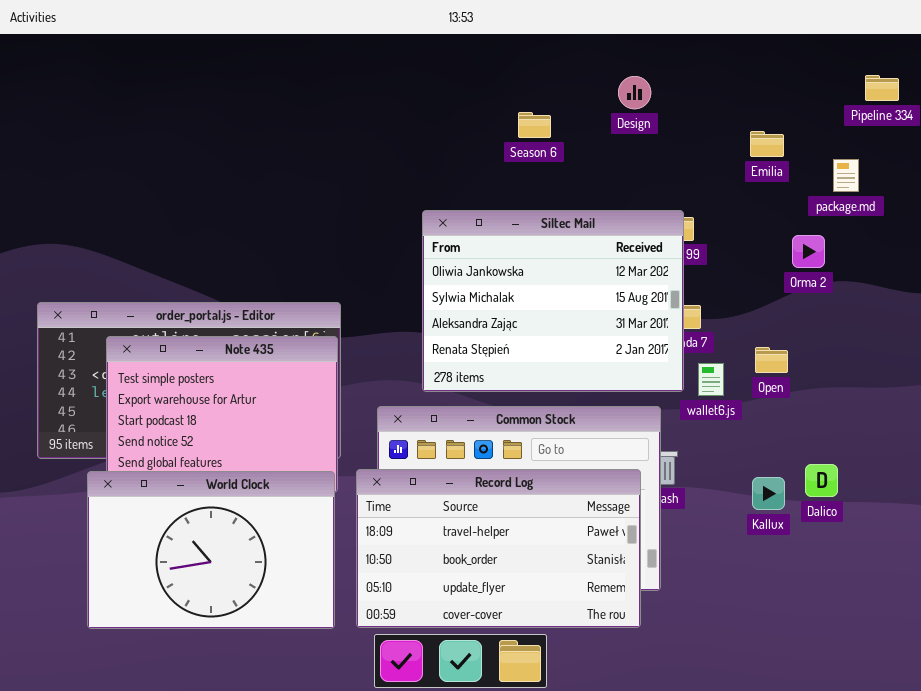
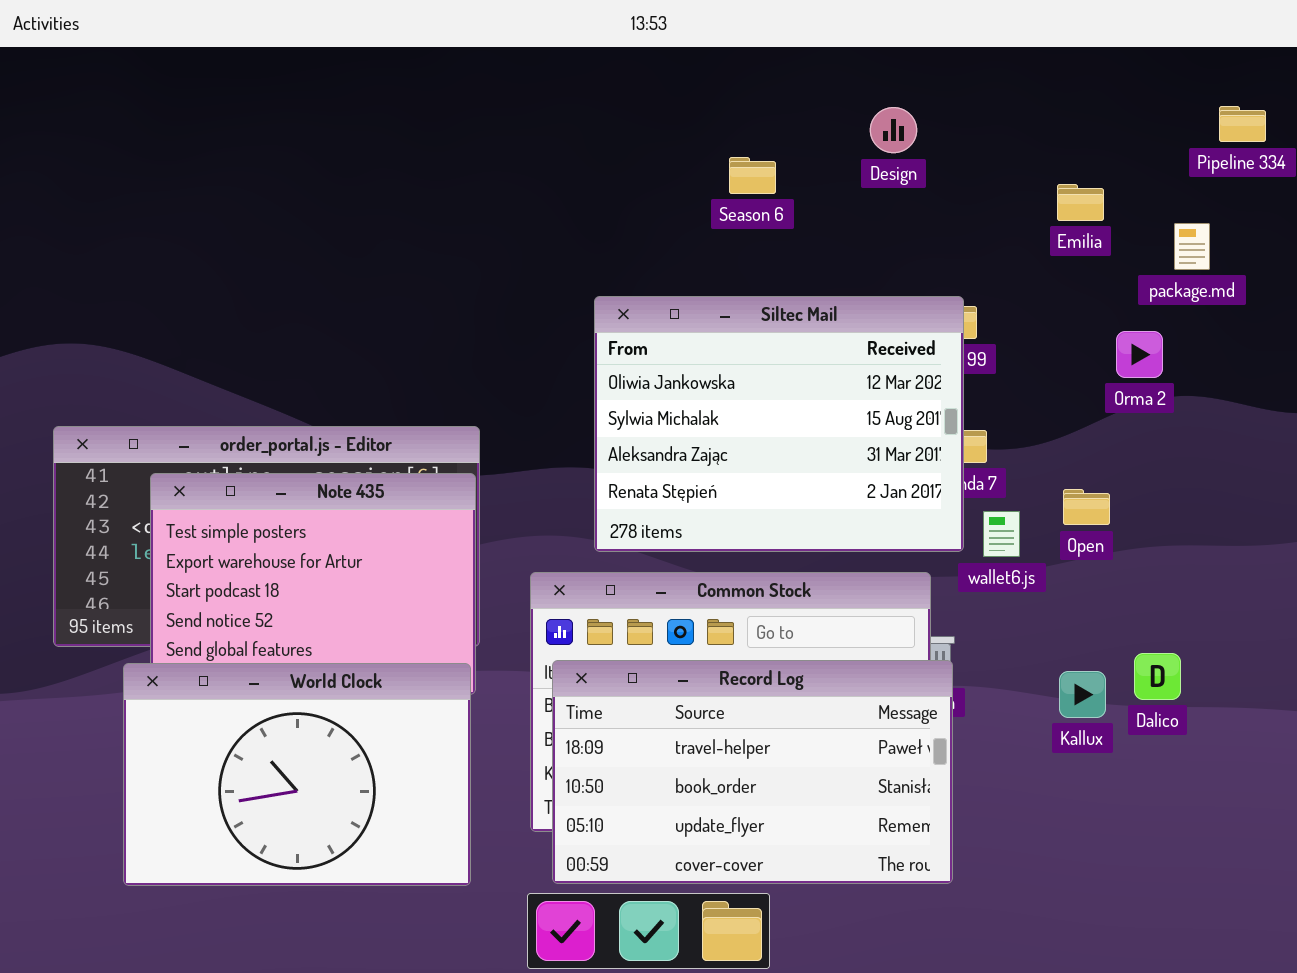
Record Log: [356,469,641,628] -> [552,660,953,884], moved

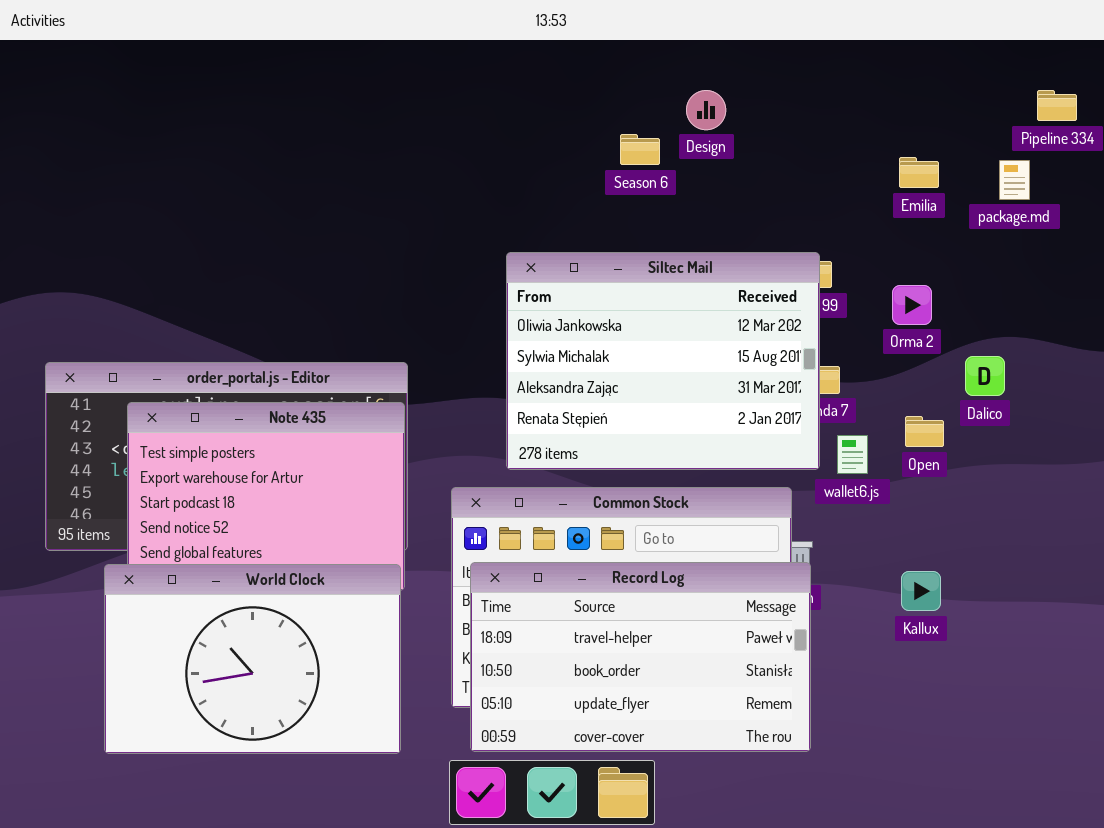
Design: [870,107,917,153] -> [686,90,726,130], moved
package.md: [1174,223,1210,270] -> [999,160,1030,200], moved
Orma 2: [1116,331,1163,378] -> [892,285,932,325], moved
Dalico: [1134,653,1181,700] -> [965,356,1005,396], moved

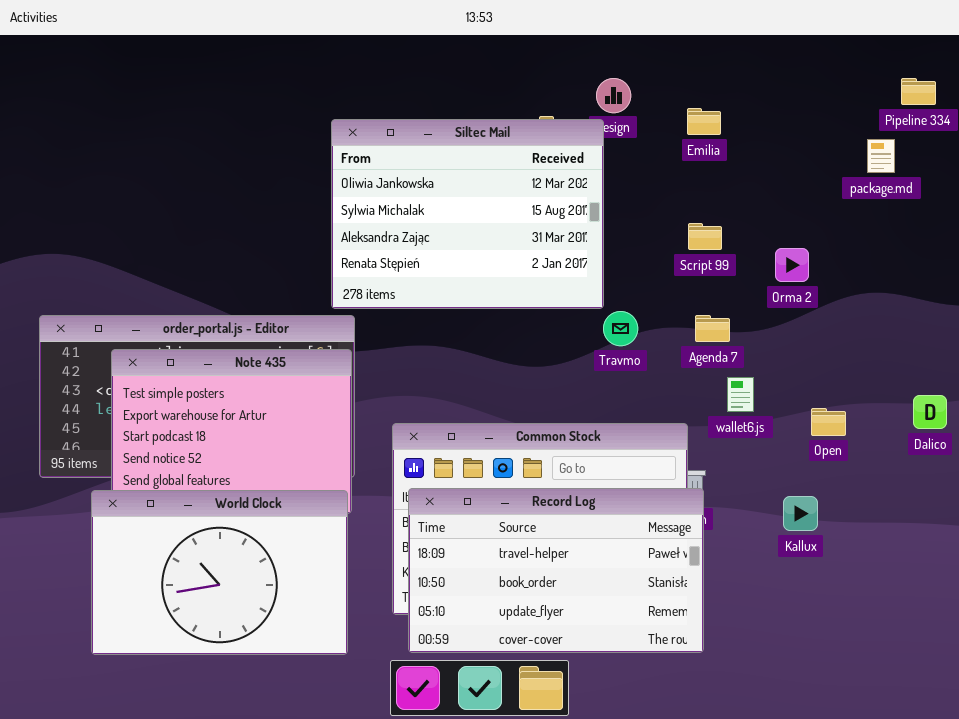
Emilia: [899,157,939,188] -> [687,108,721,135], moved
Siltec Mail: [506,252,820,470] -> [331,119,604,309], moved
Dalico: [965,356,1005,396] -> [913,395,947,429], moved
Open: [905,416,944,447] -> [811,408,846,436], moved

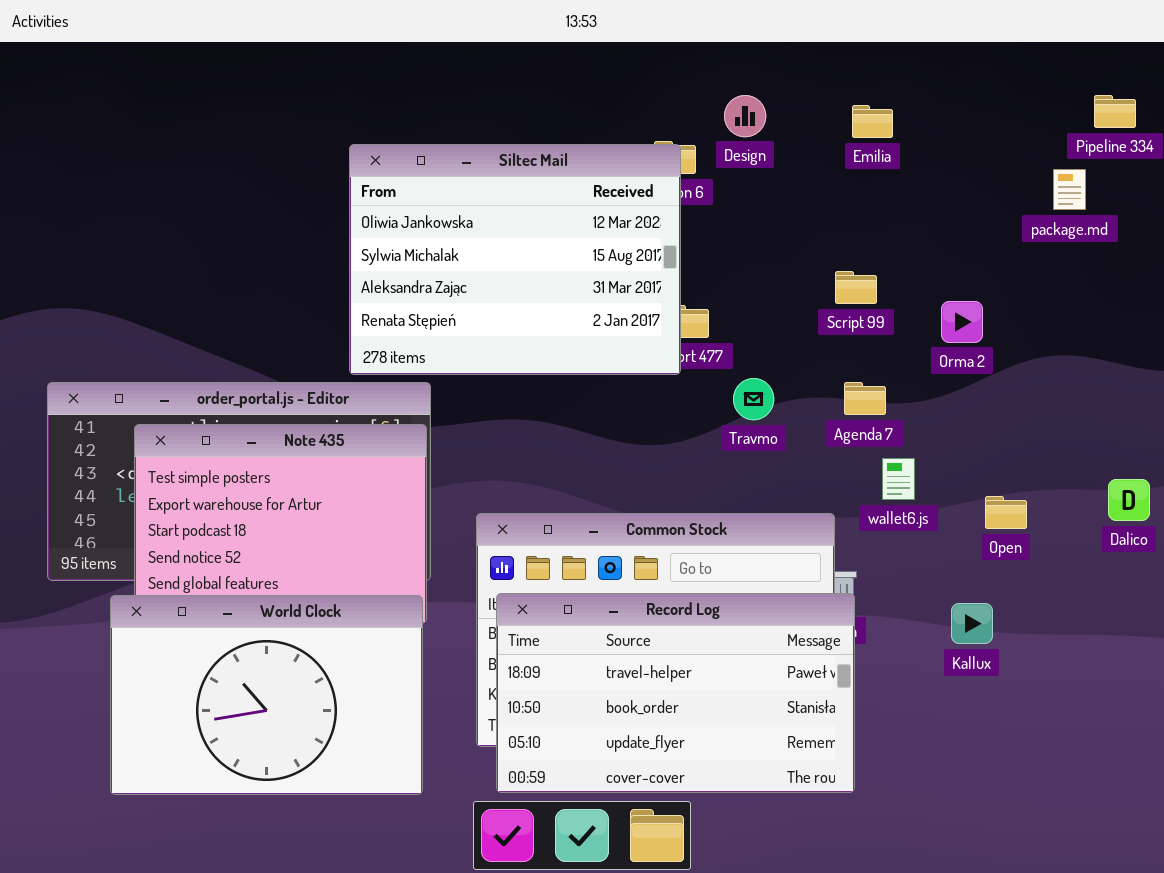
Emilia: [687,108,721,135] -> [852,105,893,138], moved
Siltec Mail: [331,119,604,309] -> [349,144,681,375], moved

